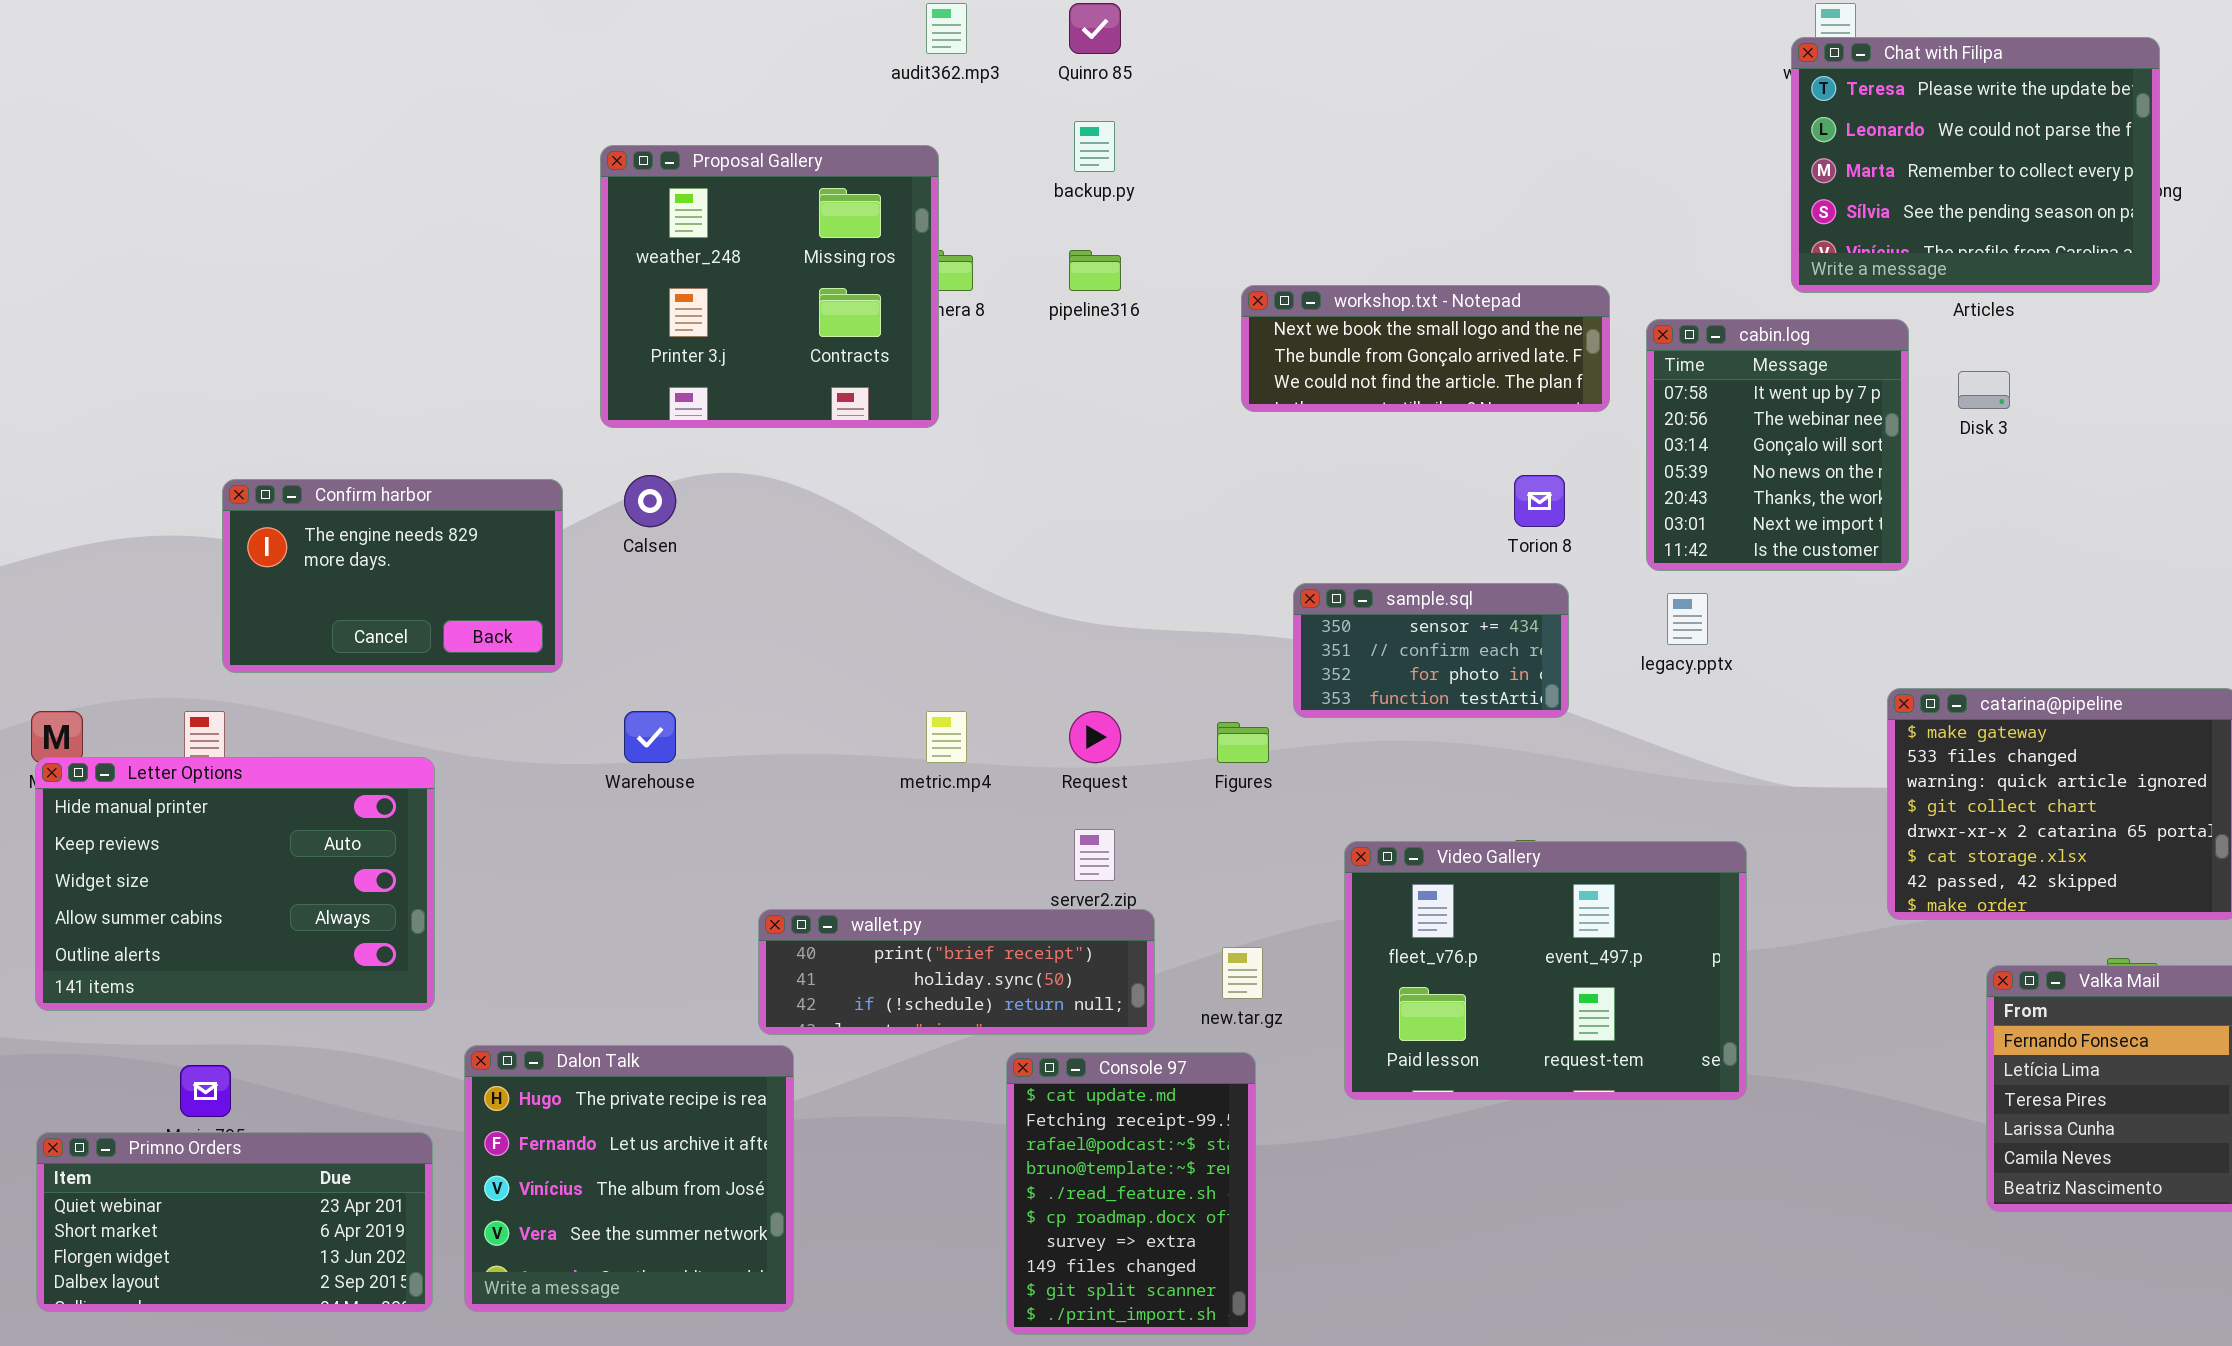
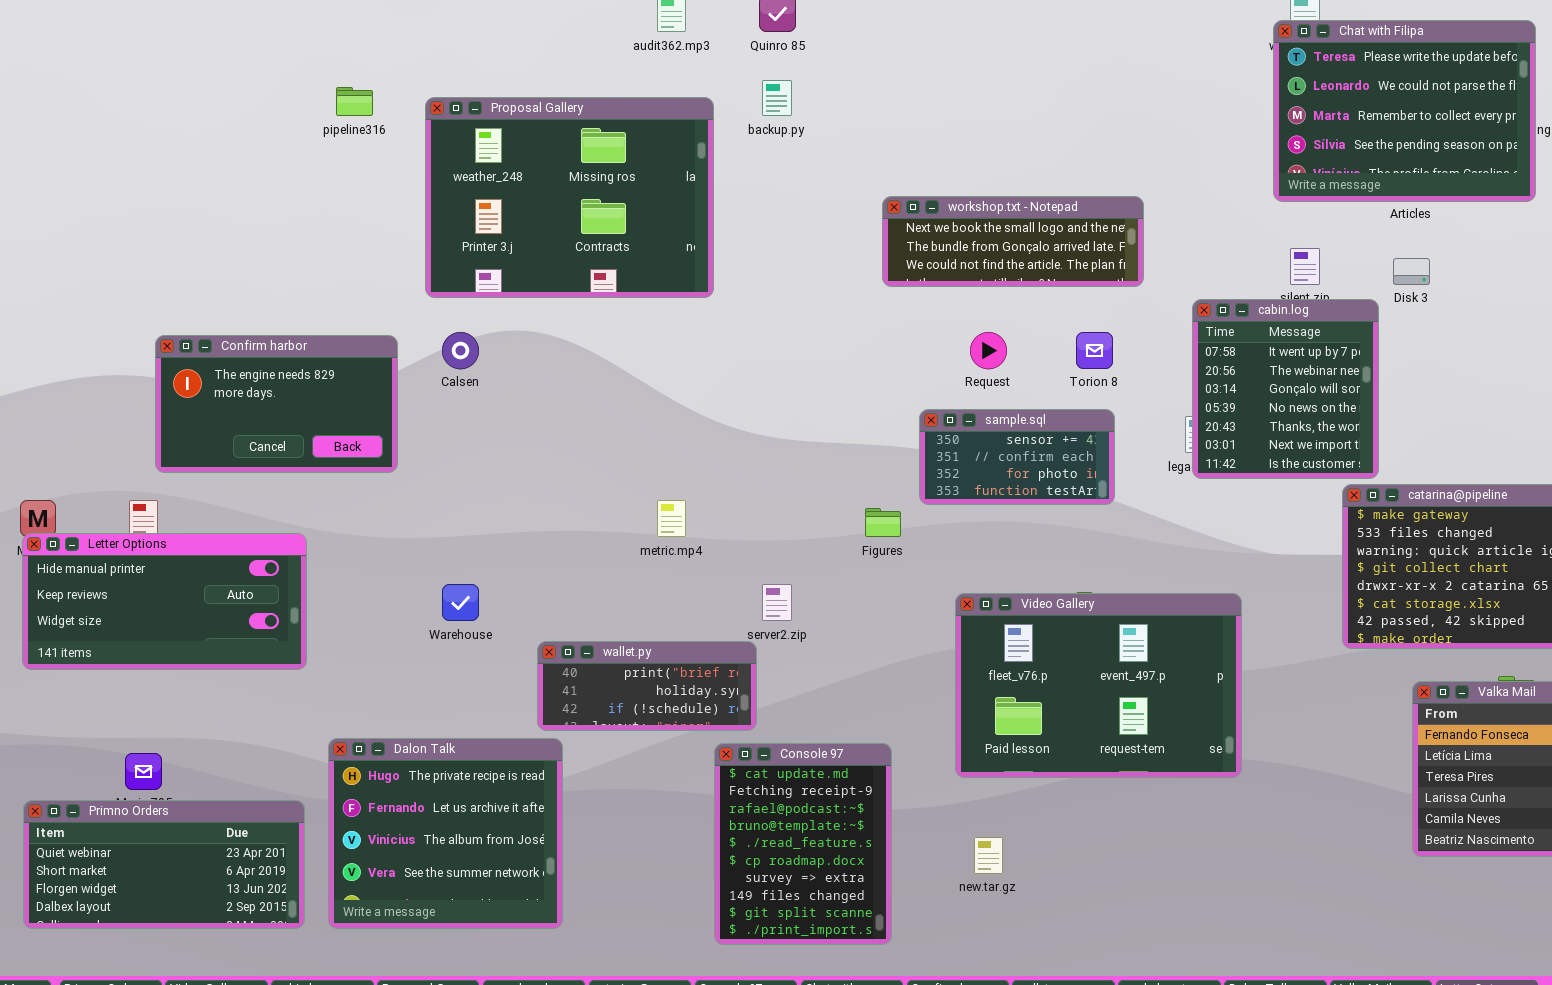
Proposal Gallery: [600,145,939,428] -> [425,97,714,298], resized
pipeline316: [1069,250,1121,291] -> [336,87,373,116], moved
cabin.log: [1646,319,1909,571] -> [1192,299,1379,479], moved
Warehouse: [624,711,676,763] -> [442,584,479,621], moved
Request: [1069,711,1121,763] -> [970,332,1007,369], moved
Letter Options: [35,757,435,1011] -> [22,533,307,670], resized
wallet.py: [758,909,1155,1035] -> [537,641,757,731], resized
new.tar.gz: [1222,947,1263,999] -> [974,837,1003,874], moved

